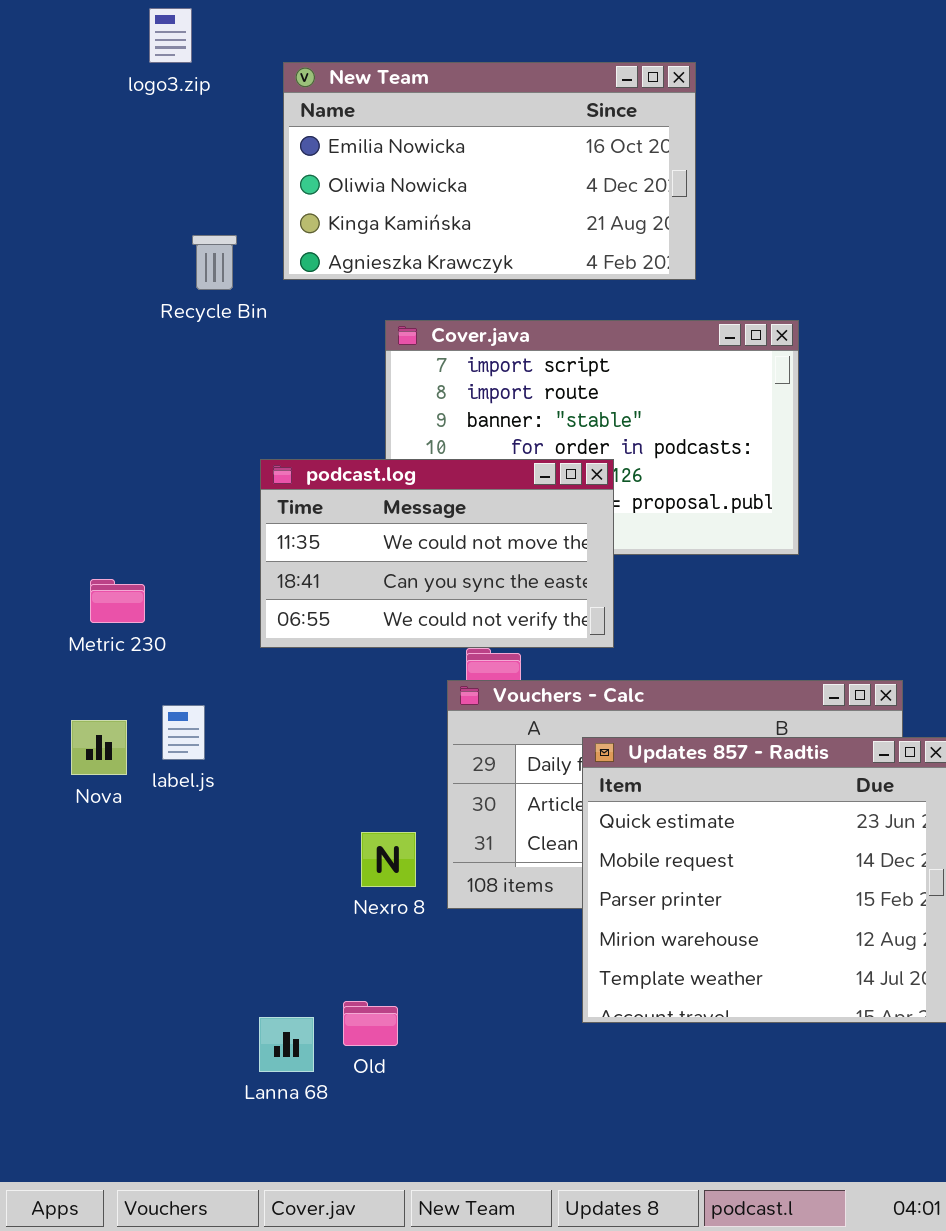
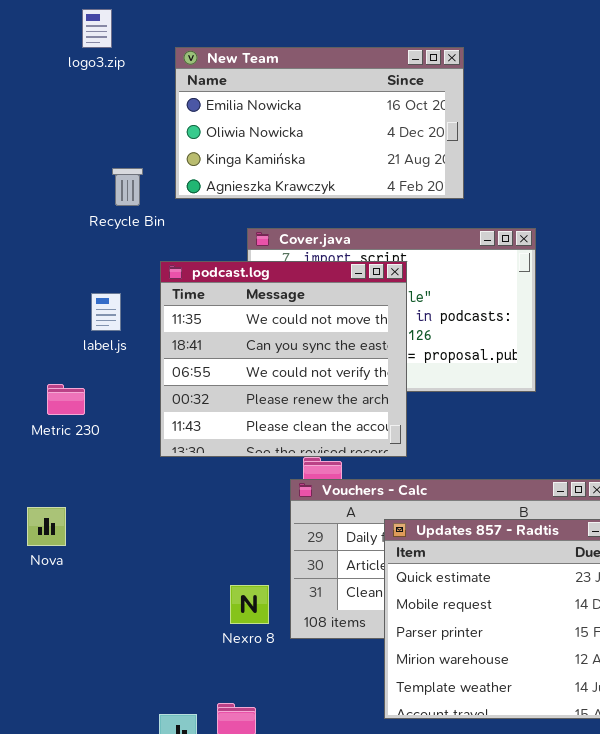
podcast.log: [260,459,614,648] -> [160,261,407,457], resized
Metric 230: [90,579,145,623] -> [47,384,85,415], moved
label.js: [162,705,205,760] -> [91,293,121,331], moved

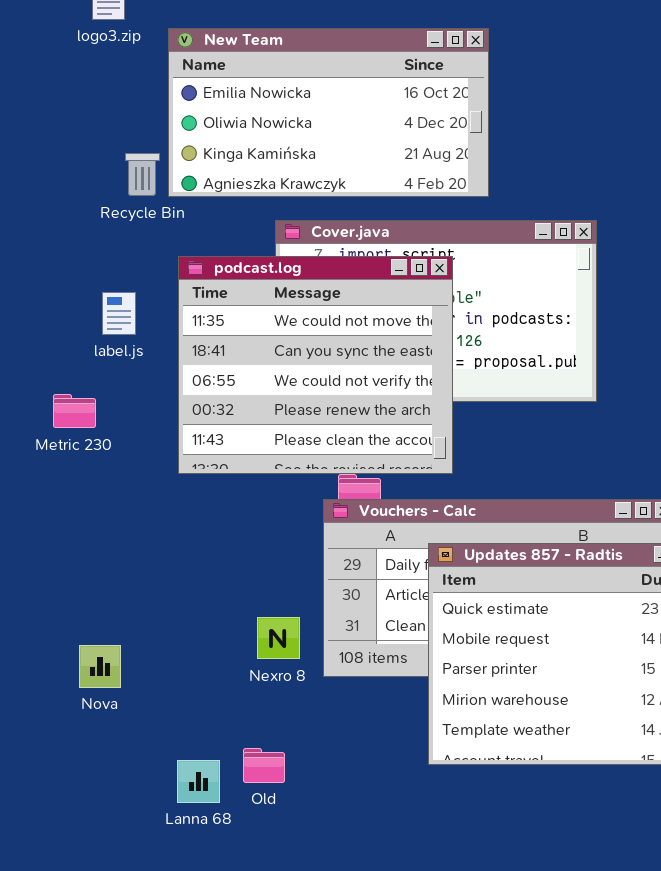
New Team: [175,47,464,199] -> [168,28,489,197], moved
Nova: [27,507,66,546] -> [79,645,121,688], moved

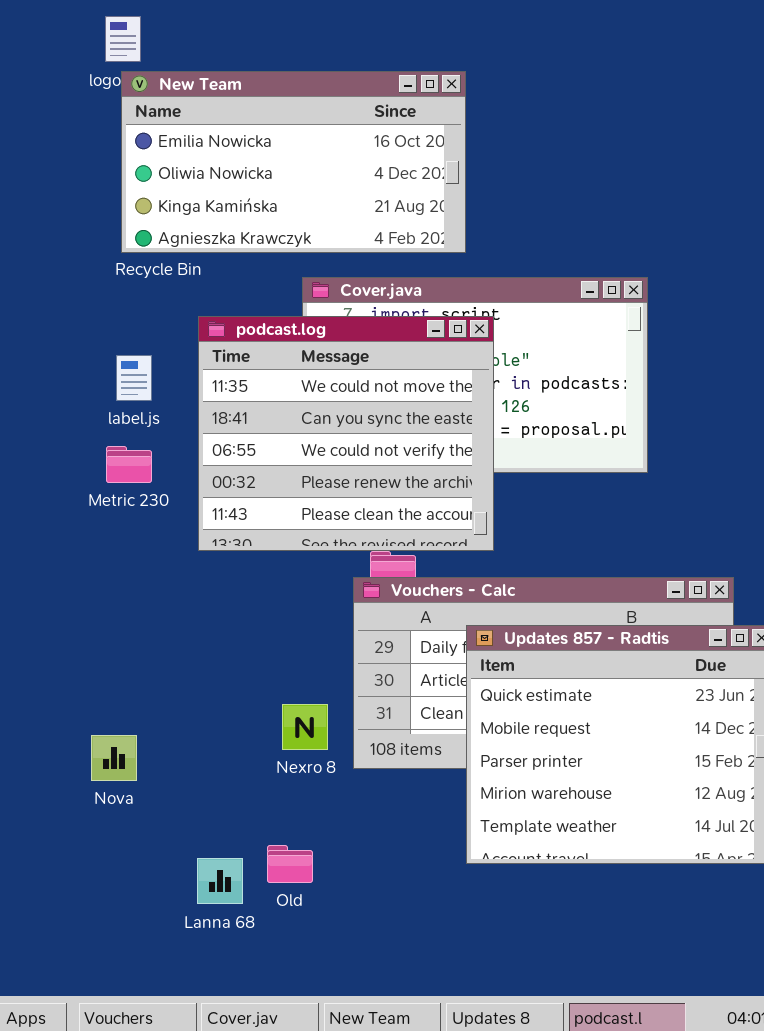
New Team: [168,28,489,197] -> [121,71,466,253], moved
Metric 230: [53,394,96,428] -> [106,446,152,483], moved

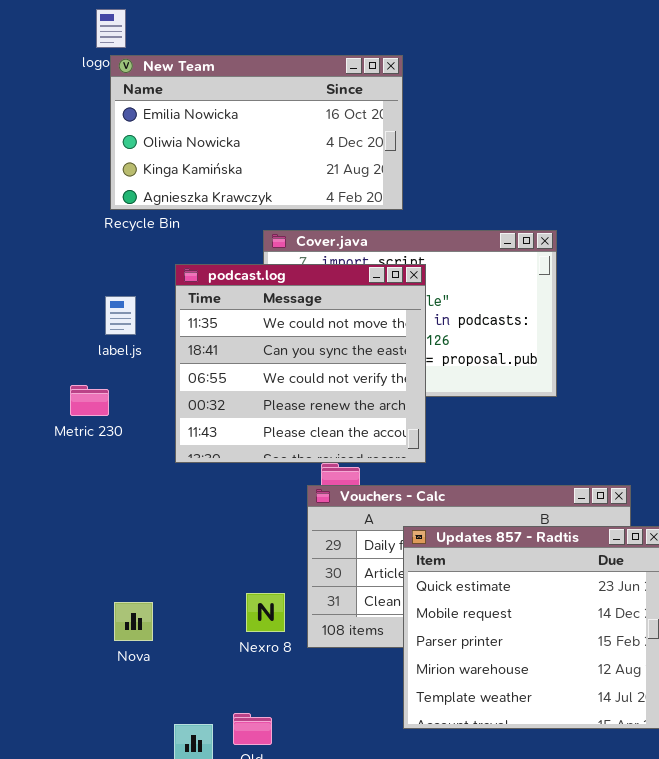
Metric 230: [106,446,152,483] -> [70,385,109,416], moved
Nova: [91,735,137,781] -> [114,602,153,641], moved

